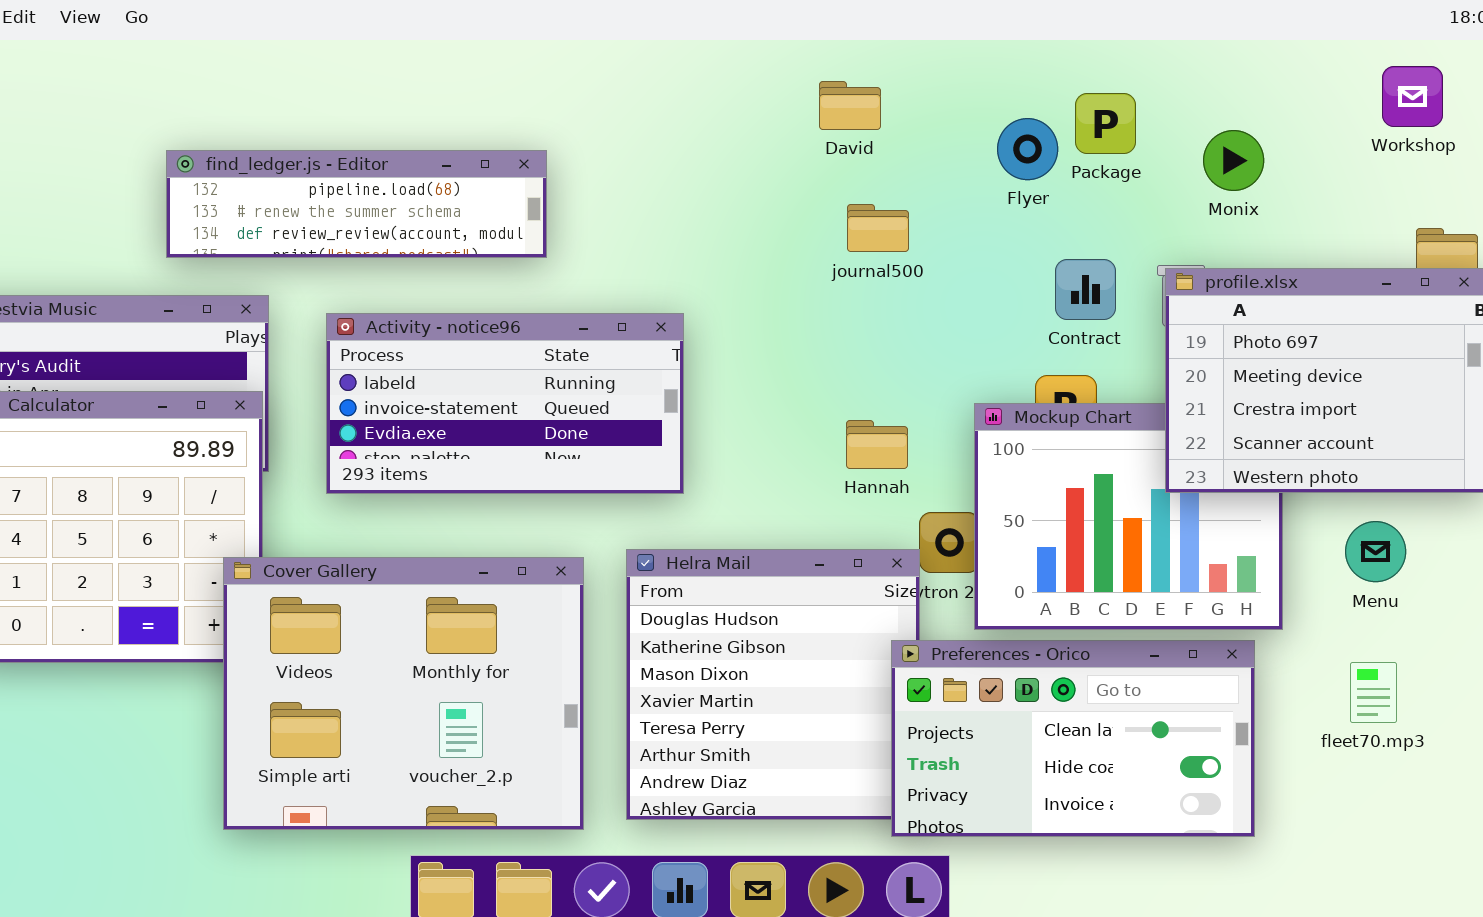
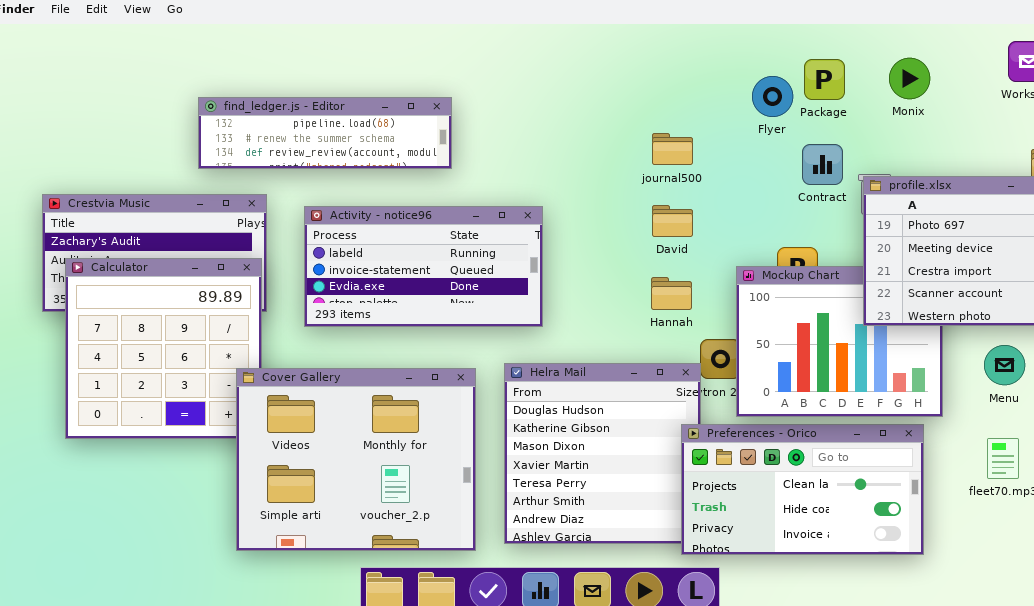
David: [819,81,881,130] -> [652,205,693,237], moved
Monix: [1203,130,1264,191] -> [889,58,930,99], moved
Contract: [1055,259,1116,320] -> [802,144,843,185], moved

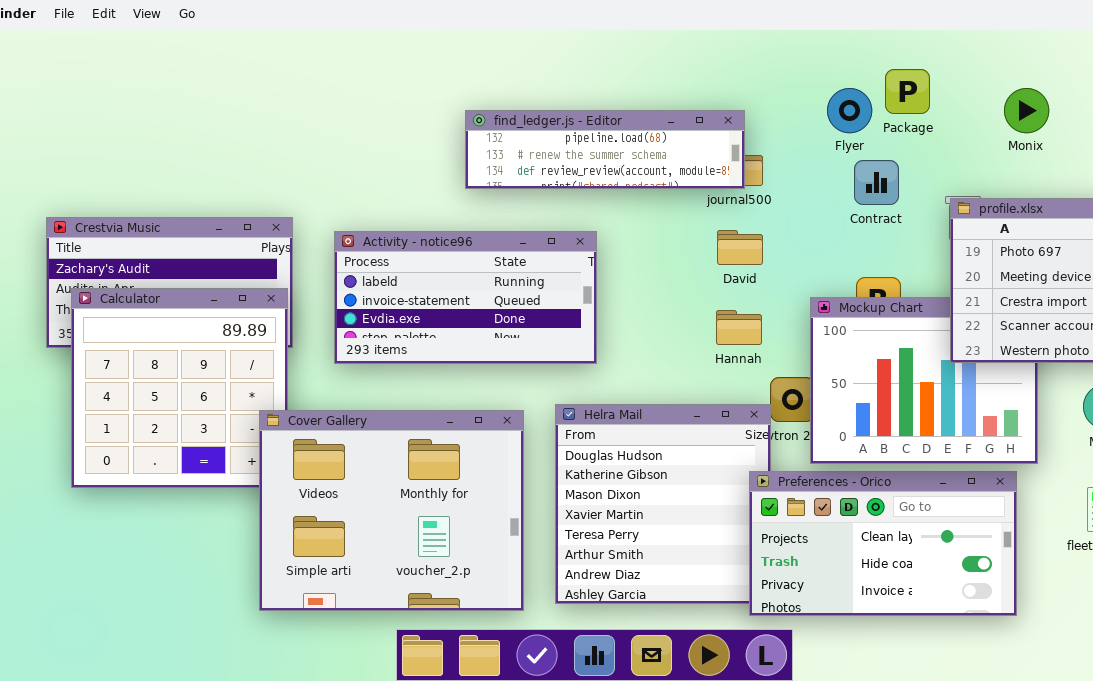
Monix: [889,58,930,99] -> [1004,88,1049,133], moved
find_ledger.js - Editor: [198,97,452,169] -> [465,110,745,189], moved
Contract: [802,144,843,185] -> [854,160,899,205], moved

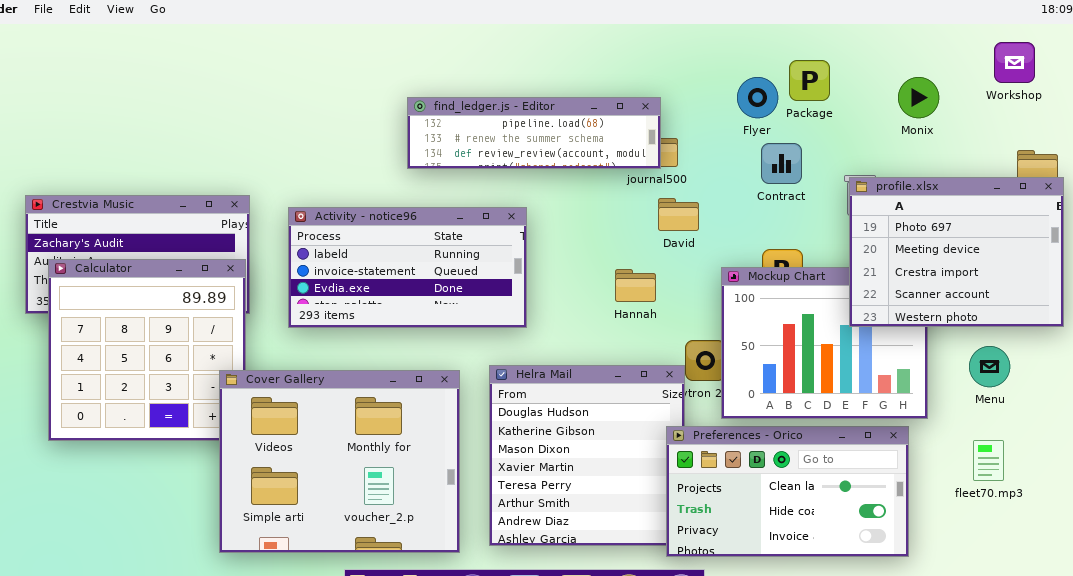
David: [717,230,763,265] -> [658,198,699,231], moved
Hannah: [716,310,762,345] -> [615,269,656,302], moved

